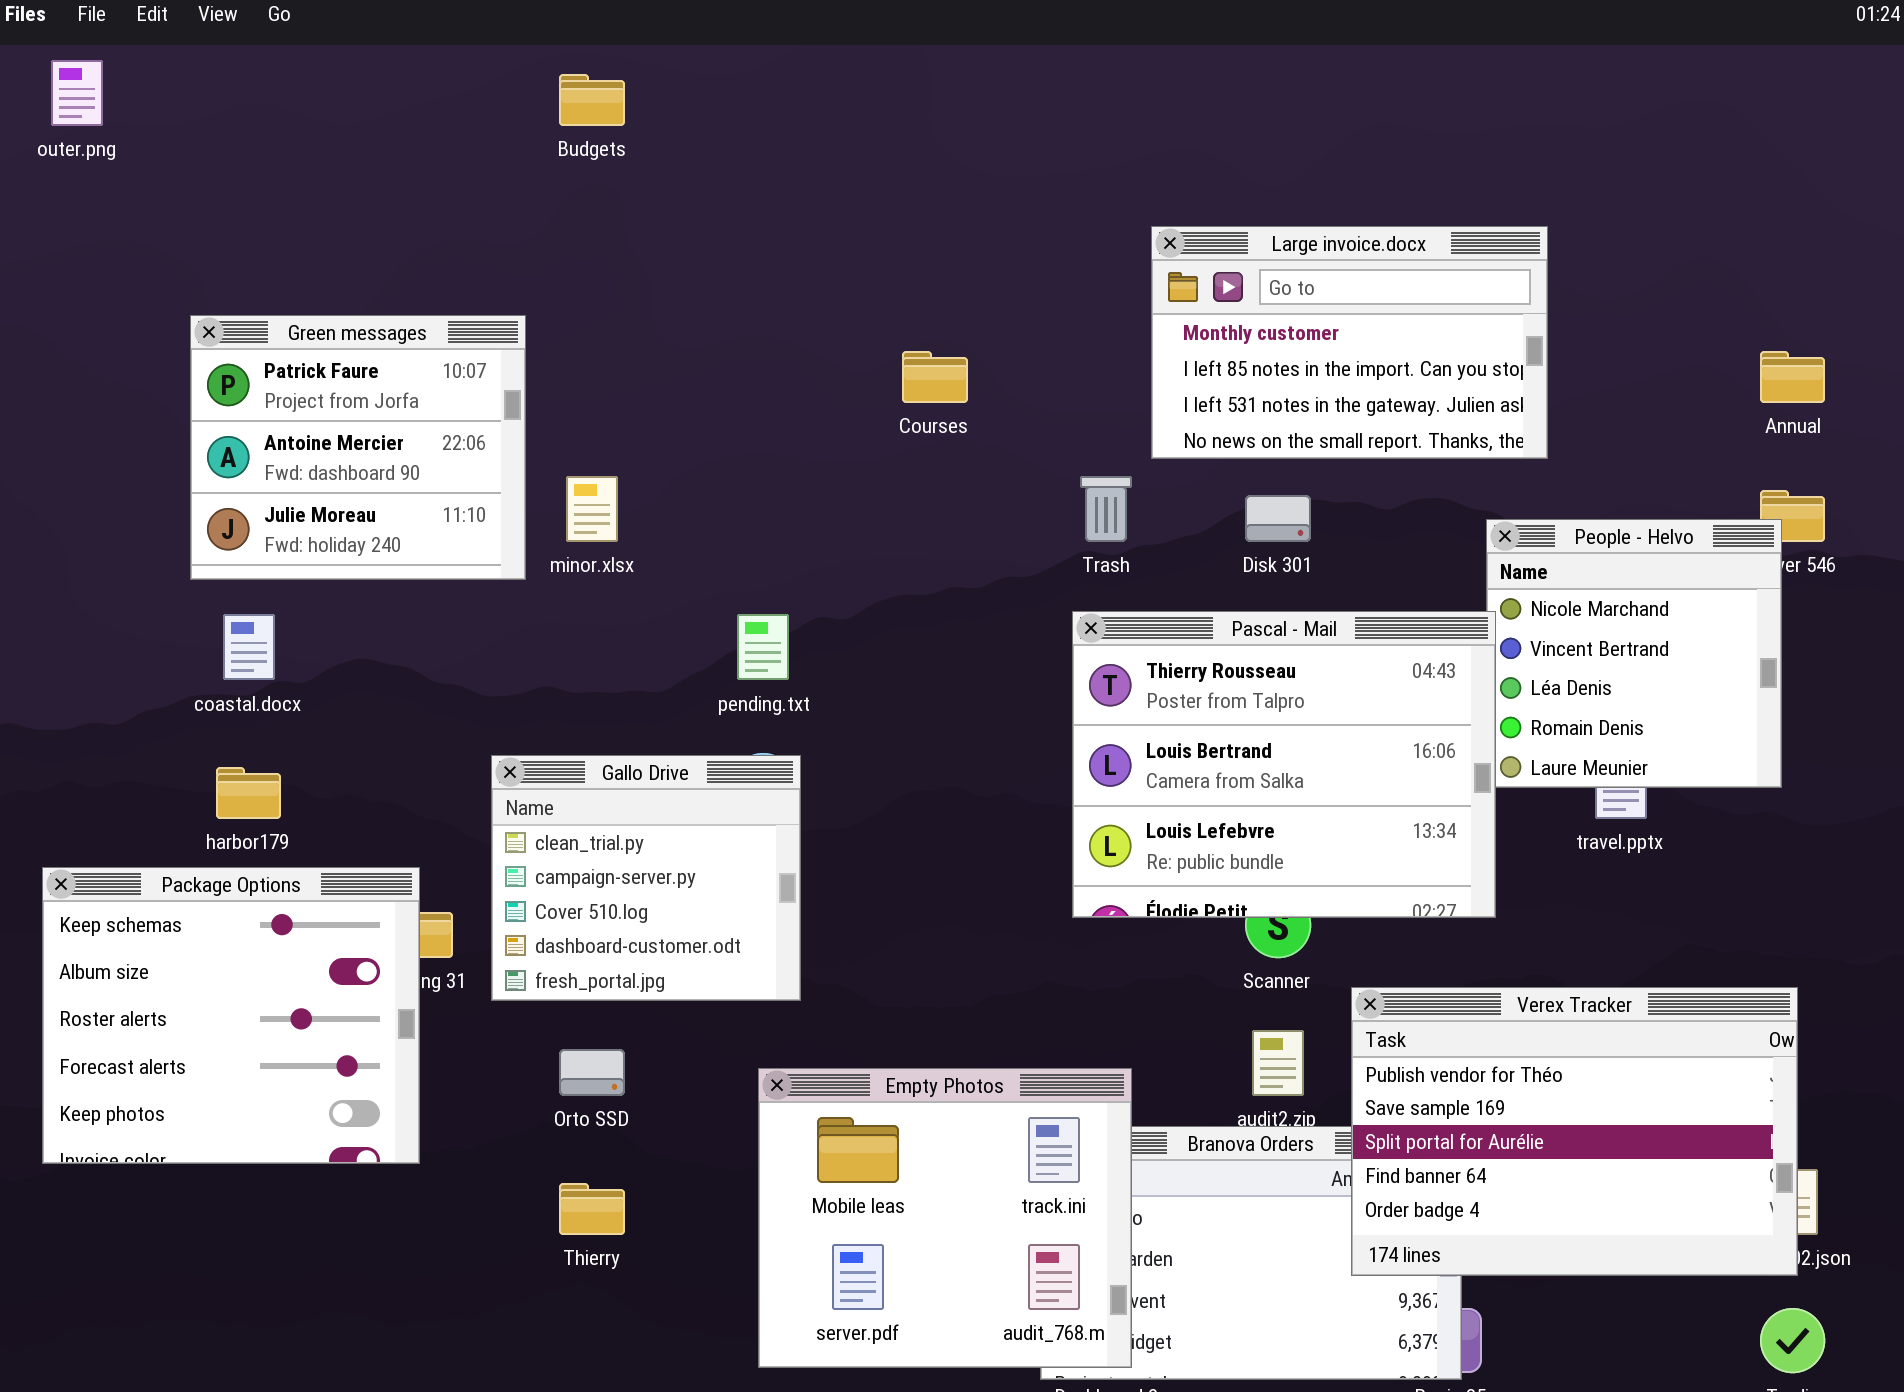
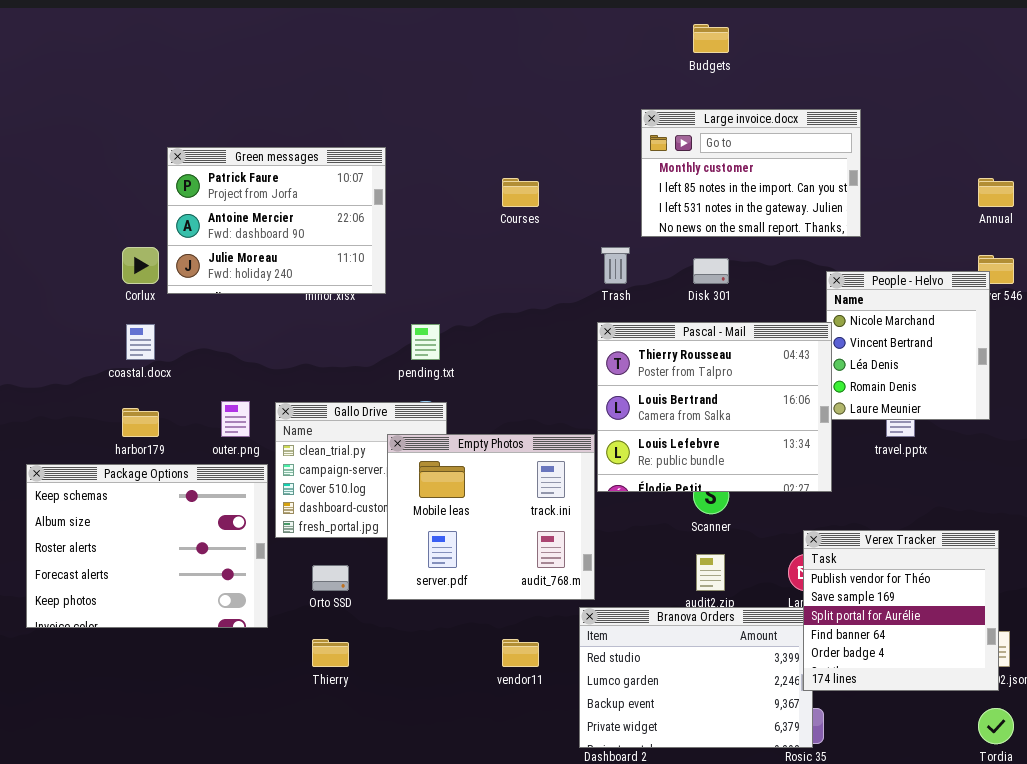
outer.png: [51,60,103,126] -> [221,401,250,437], moved
Budgets: [559,74,625,126] -> [693,24,729,53], moved
Green messages: [190,315,526,580] -> [167,147,386,294], moved, resized
Package Options: [42,867,420,1164] -> [26,464,268,628], resized
Verex Tracker: [1351,987,1798,1276] -> [803,530,999,691], resized
Empty Photos: [758,1068,1132,1368] -> [387,434,595,600], moved

